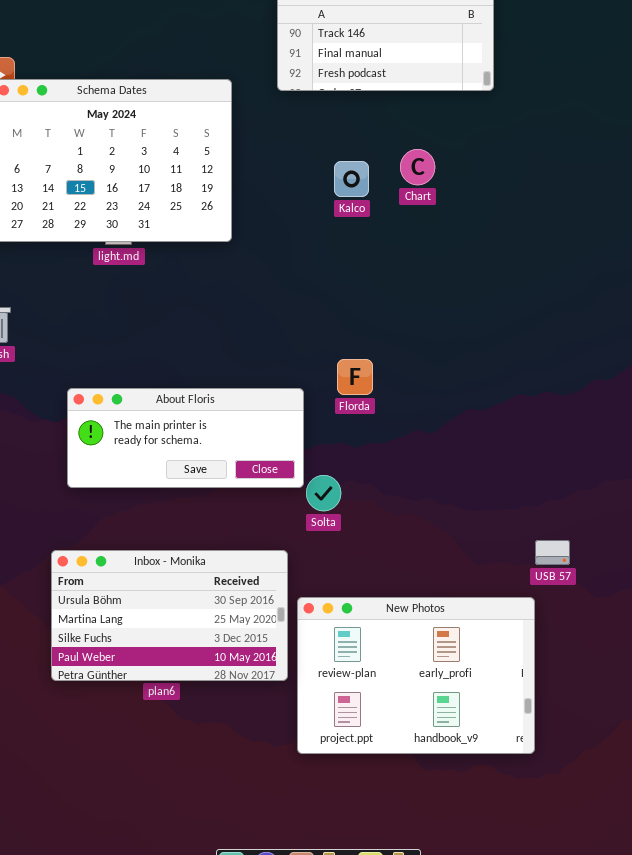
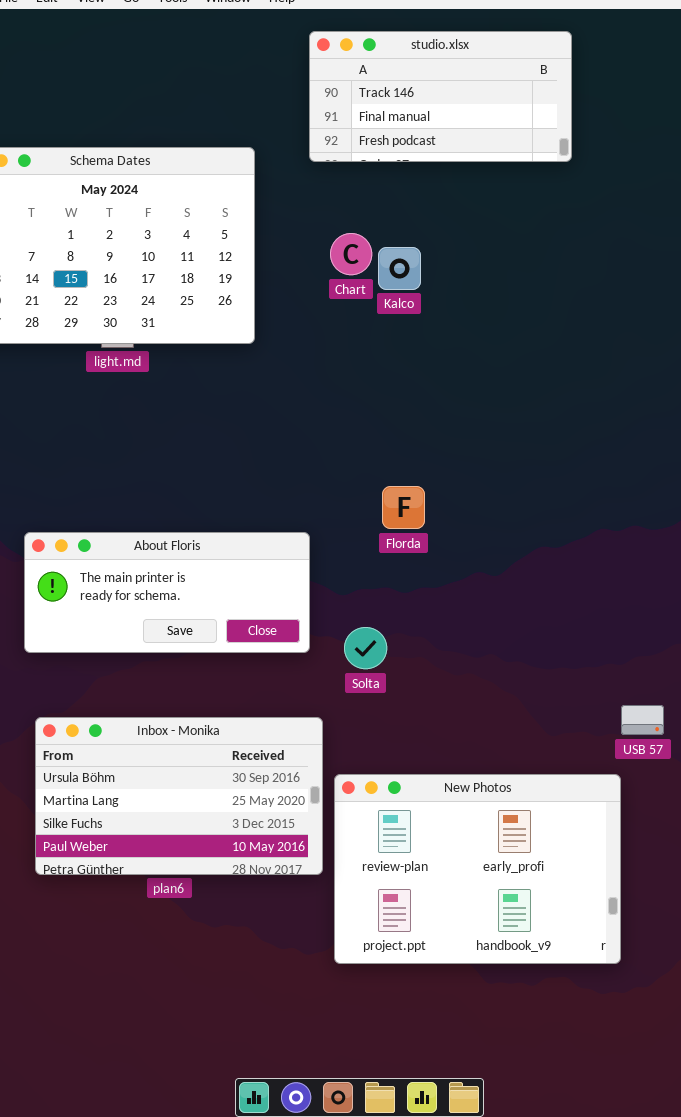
Chart: [400,149,435,185] -> [330,233,372,275], moved
About Floris: [67,388,304,488] -> [24,532,310,653], moved

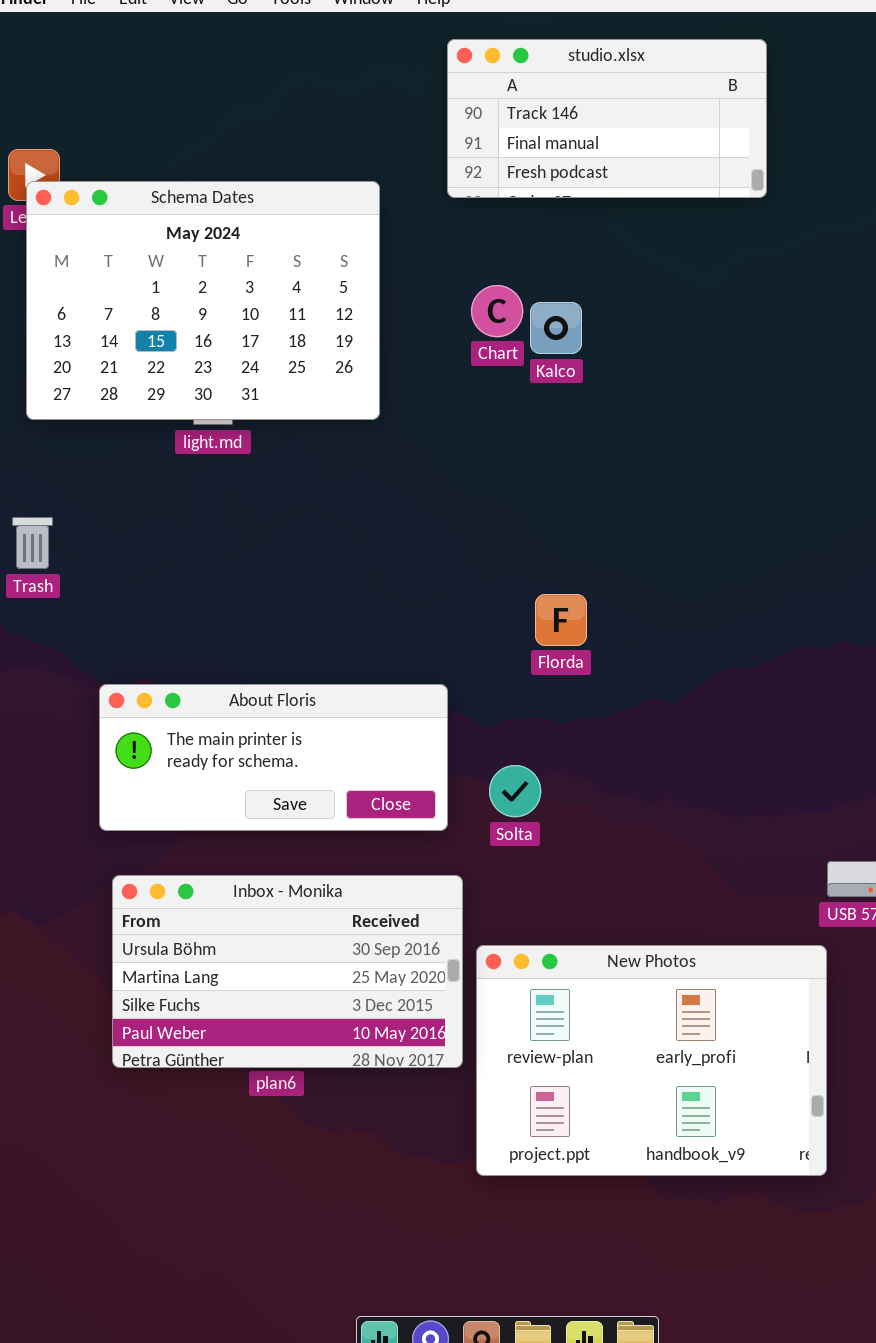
About Floris: [24,532,310,653] -> [99,684,448,831], moved

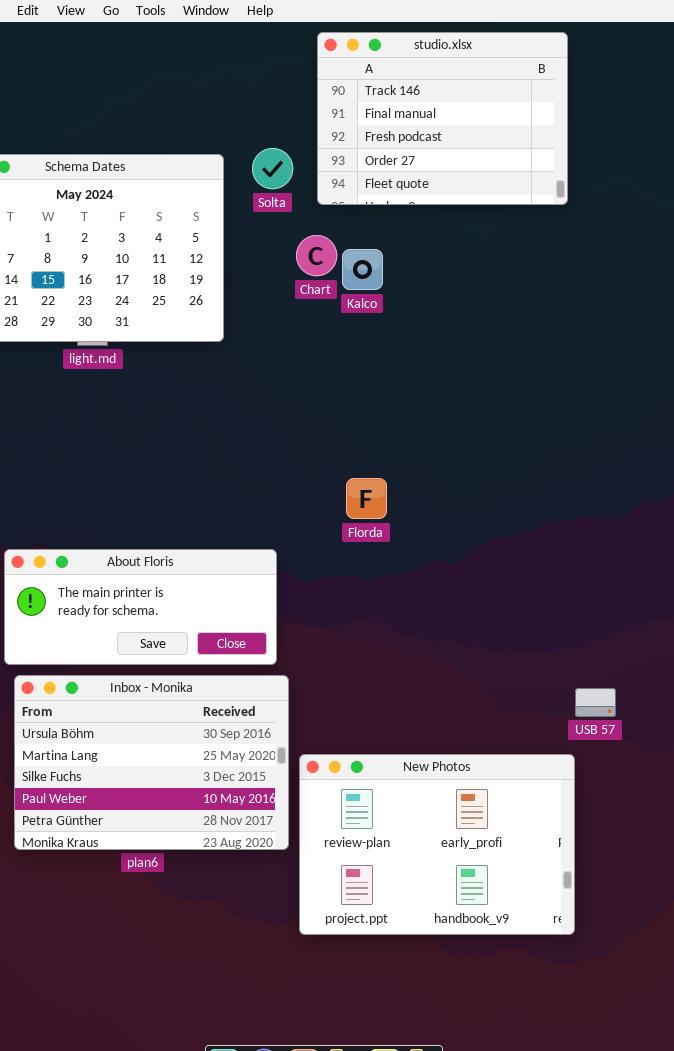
studio.xlsx: [447,39,767,198] -> [317,32,568,205], moved, resized
Solta: [489,765,541,817] -> [252,148,293,189], moved
Inbox - Monika: [112,875,463,1068] -> [14,675,289,850], resized

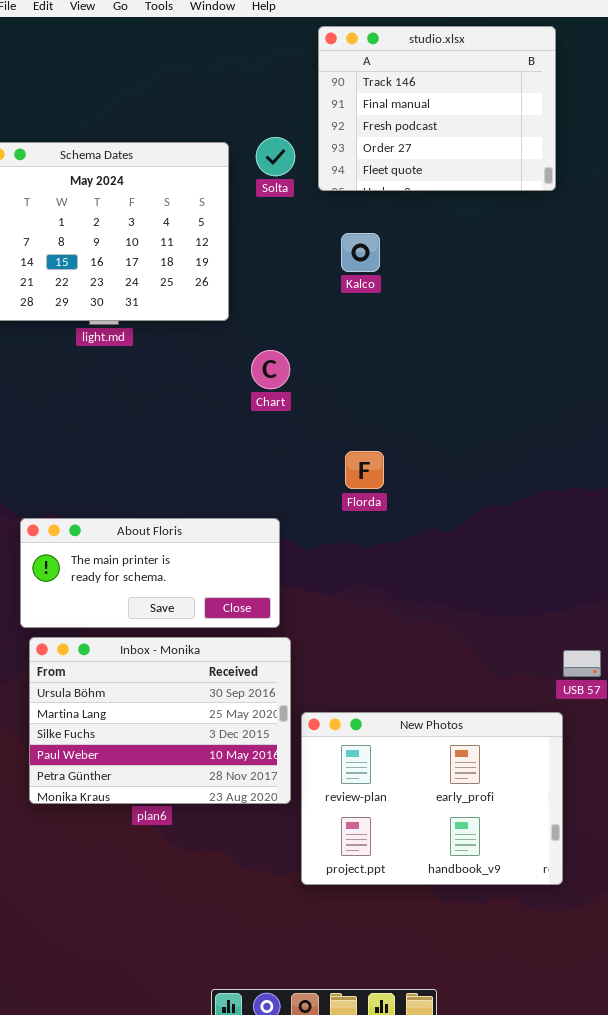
Chart: [296,235,337,276] -> [251,350,290,389], moved

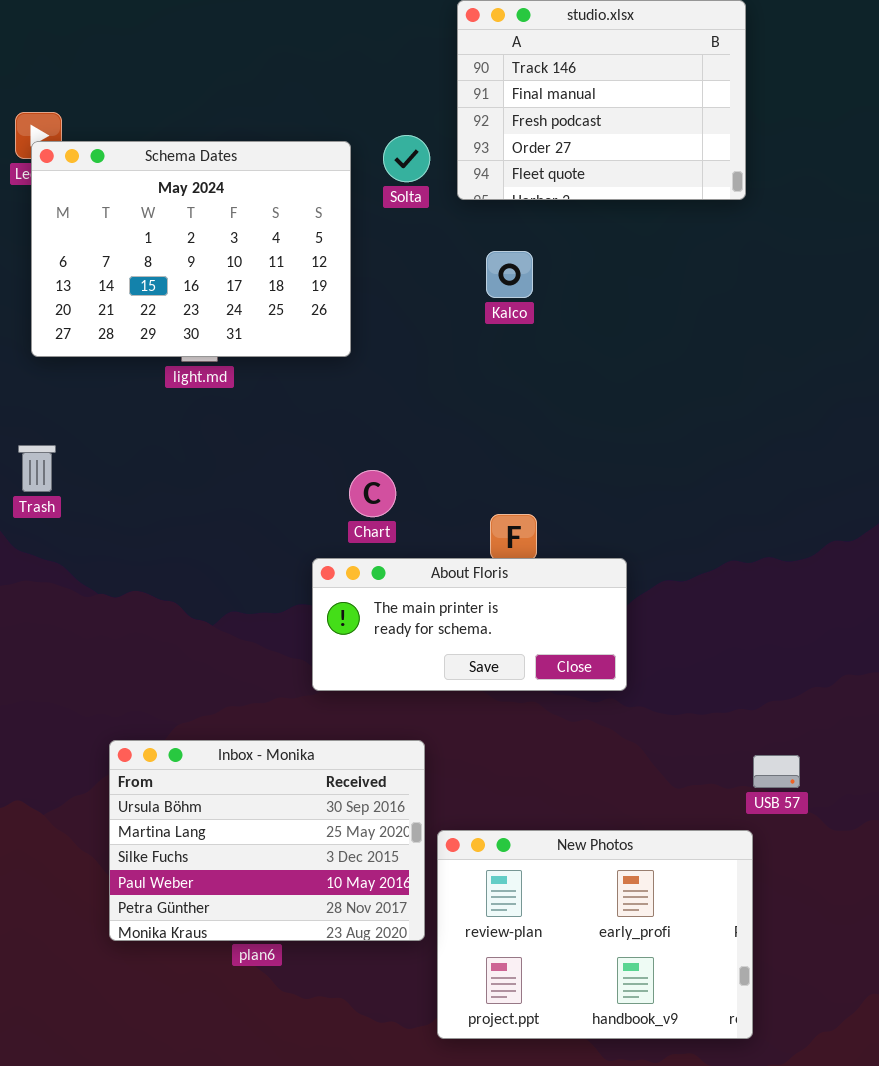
Chart: [251,350,290,389] -> [349,470,396,517], moved
About Floris: [20,518,280,628] -> [312,558,627,691], moved

